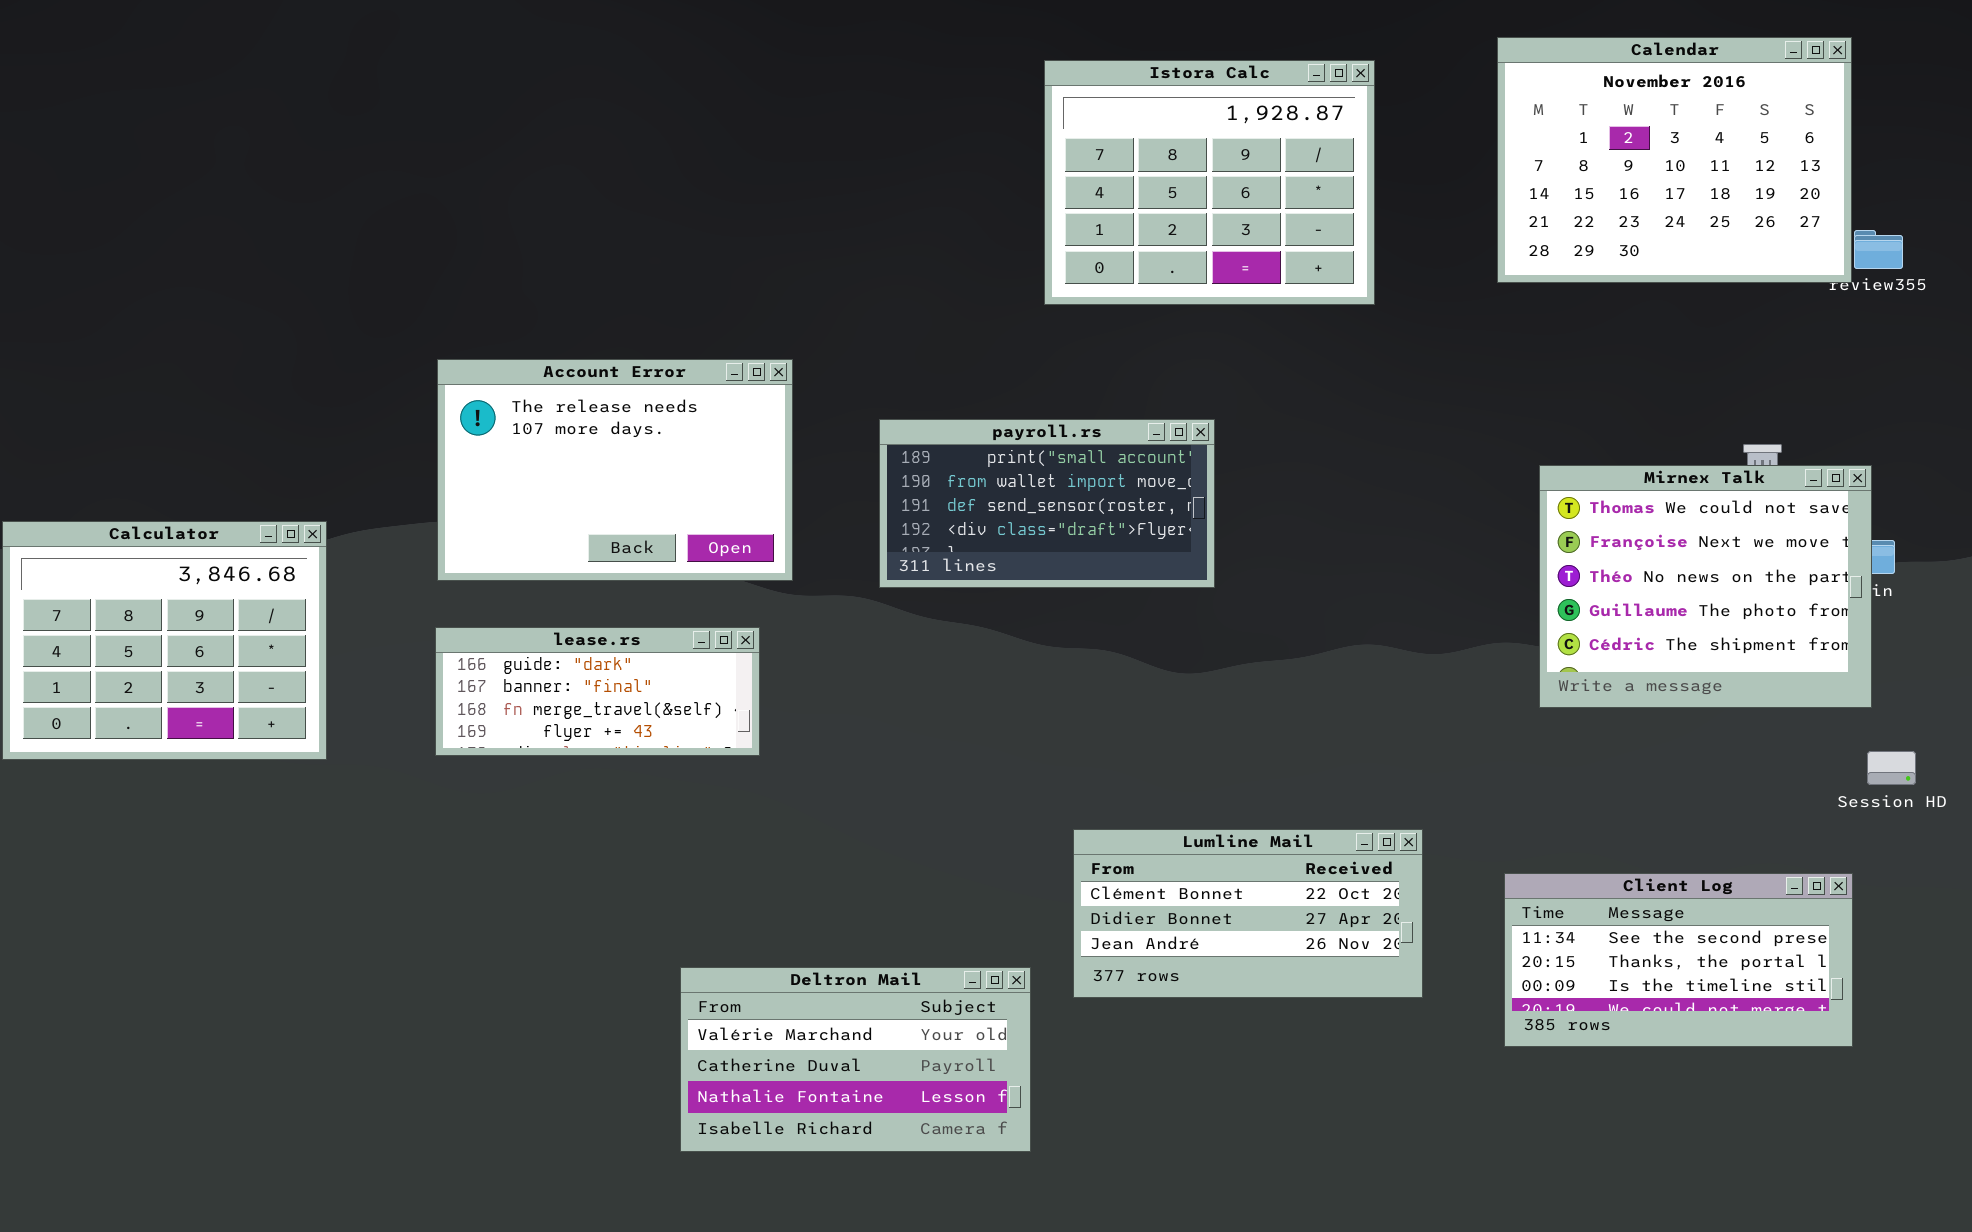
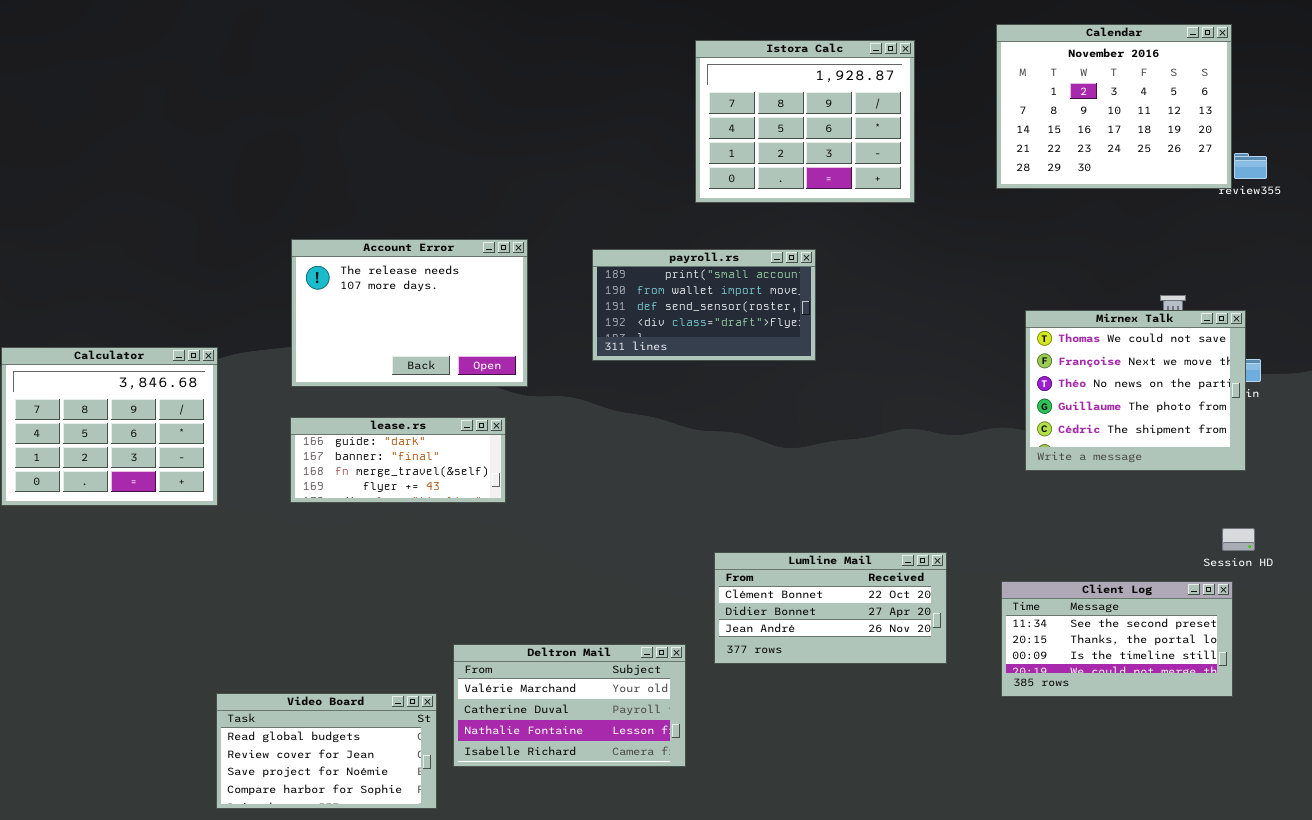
payroll.rs: [879,419,1215,588] -> [592,249,816,361], moved
Session HD: [1867,751,1916,785] -> [1222,528,1255,551], moved
Video Board: none -> [216,693,437,809], opened

